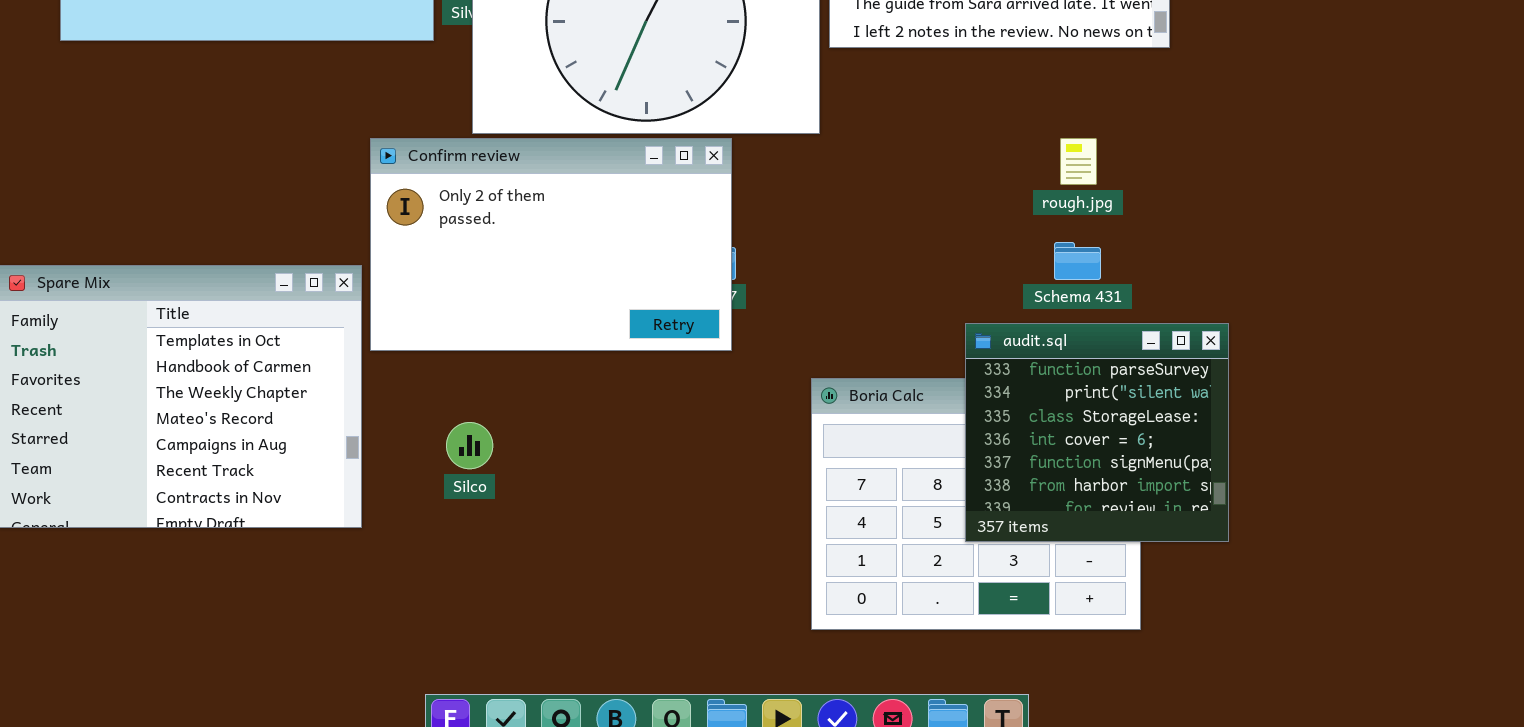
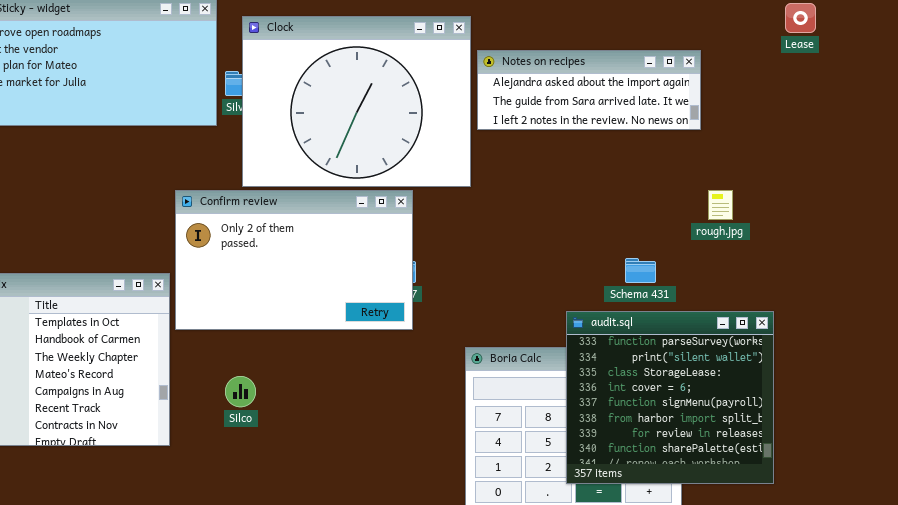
rough.jpg: [1060,138,1097,185] -> [708,190,733,220], moved
audit.sql: [965,323,1229,542] -> [566,311,774,484], resized

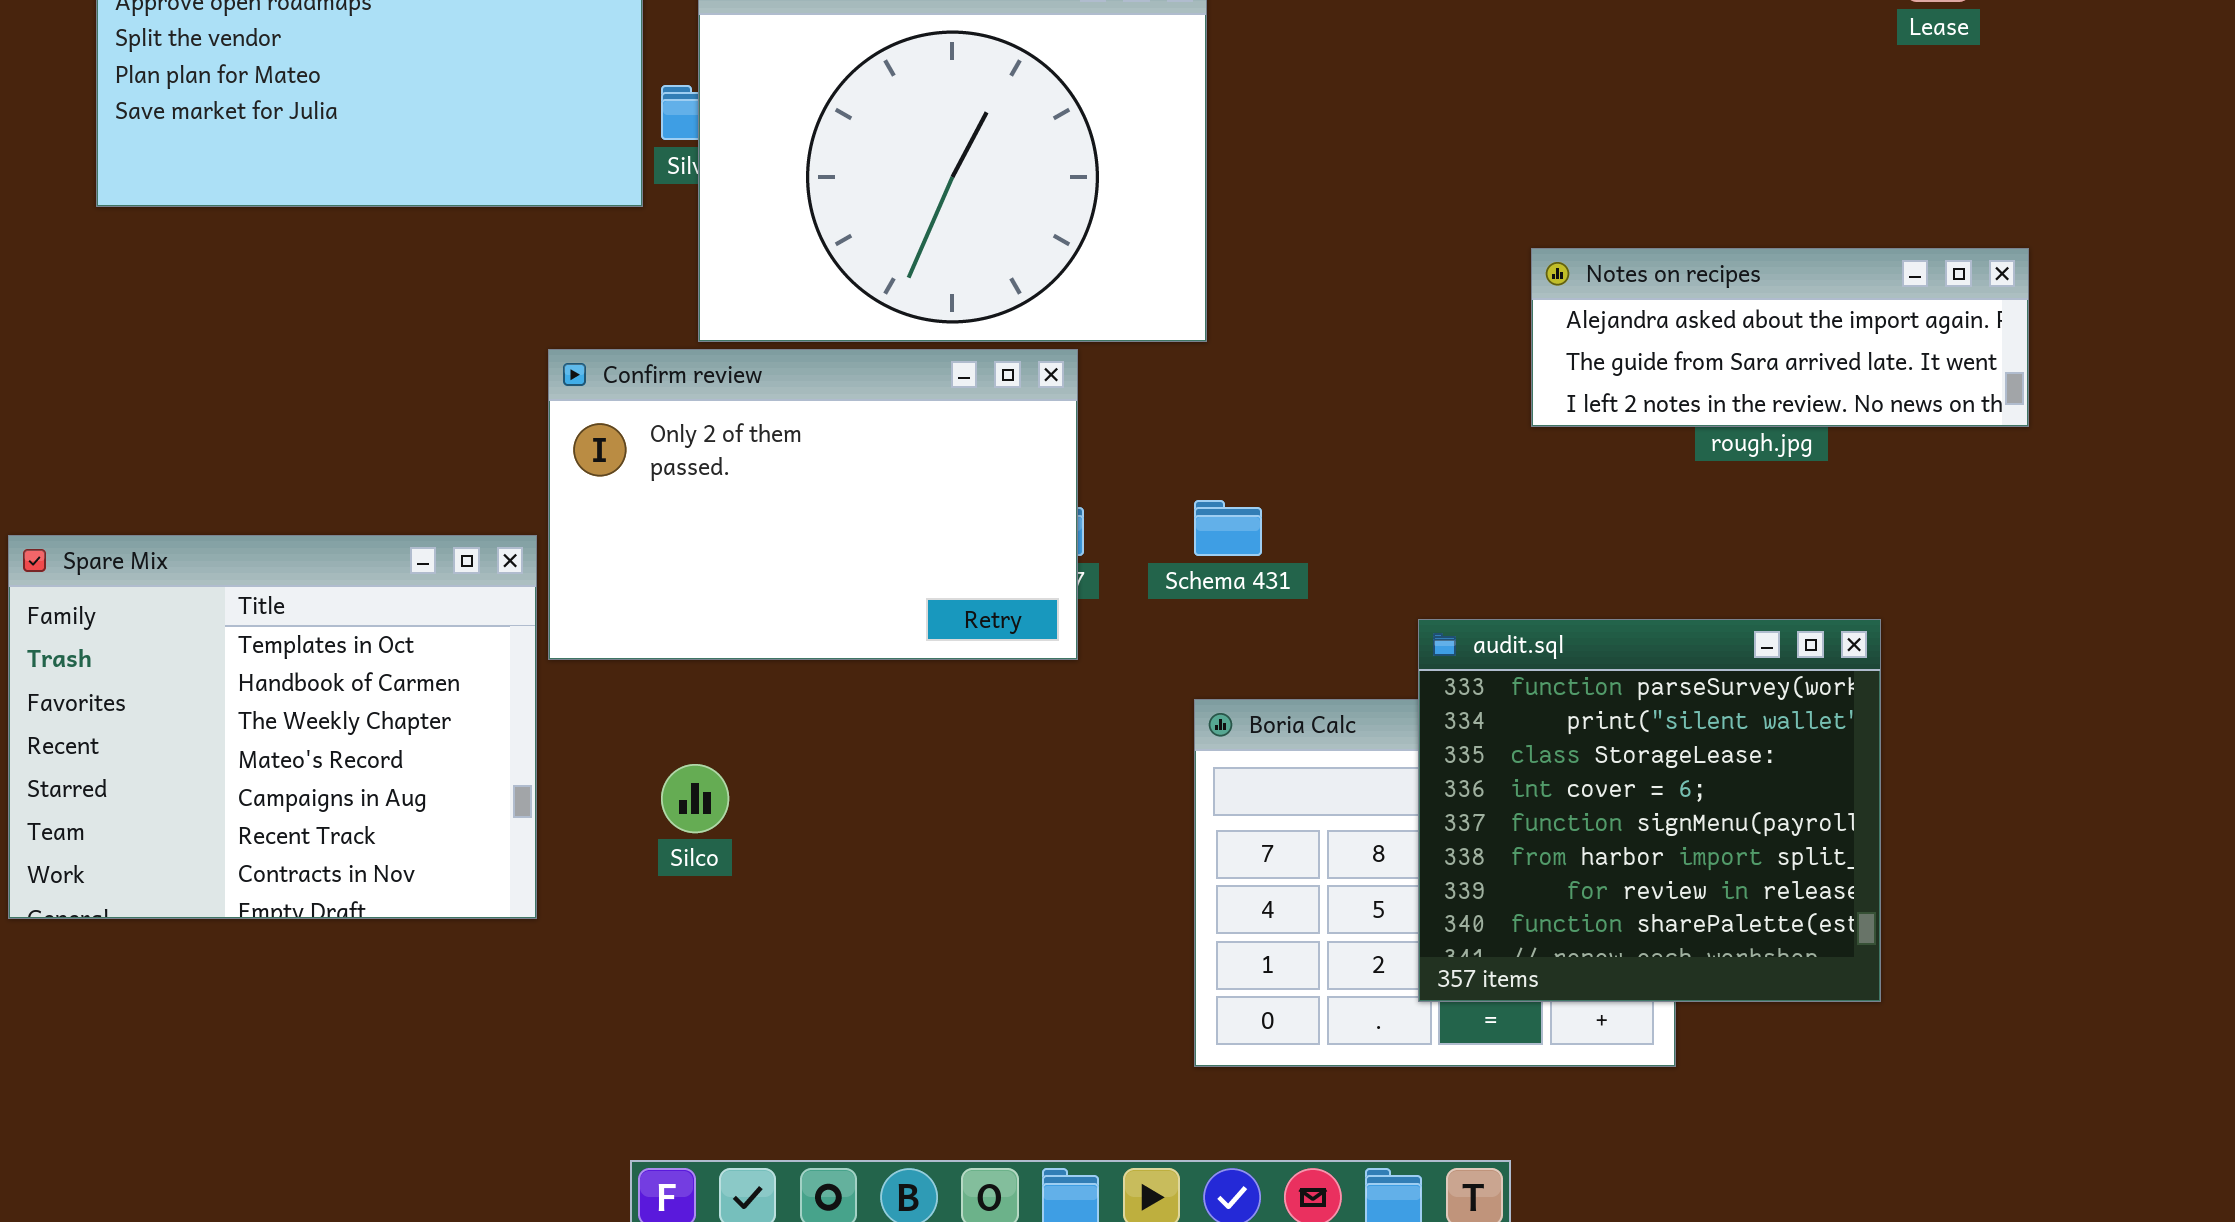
Notes on recipes: [477,50,701,130] -> [1531,248,2029,427], moved
Schema 431: [625,258,656,283] -> [1194,500,1262,556], moved

